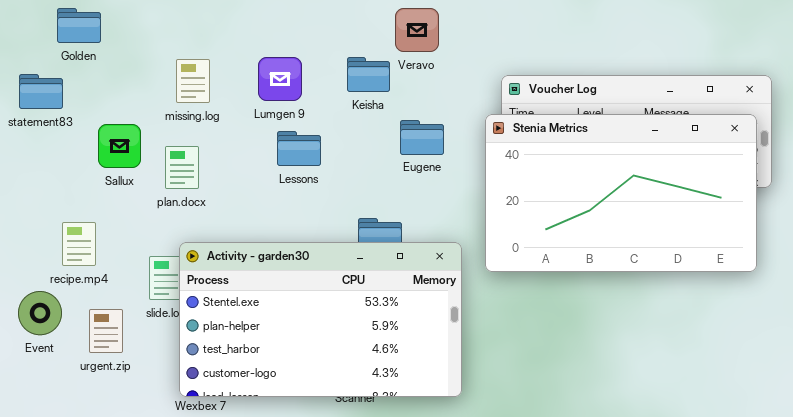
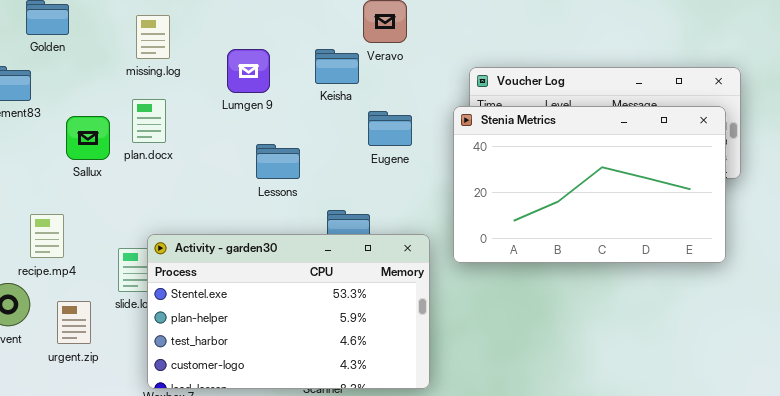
missing.log: [176,59,210,103] -> [136,15,170,59], moved
Lessons: [277,131,321,166] -> [256,144,300,179], moved
plan.docx: [165,146,199,189] -> [132,99,166,143], moved

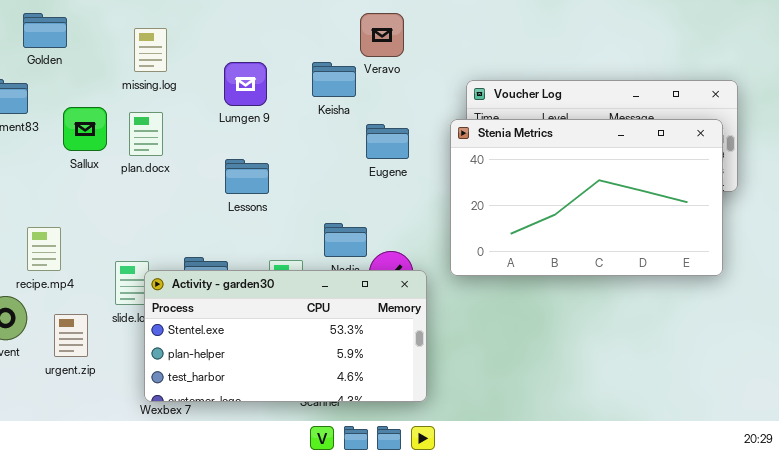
Sallux: [66,116,110,160] -> [63,107,107,151], moved
Lessons: [256,144,300,179] -> [225,159,269,194], moved
Activity - garden30: [147,234,430,389] -> [144,270,427,402], resized

